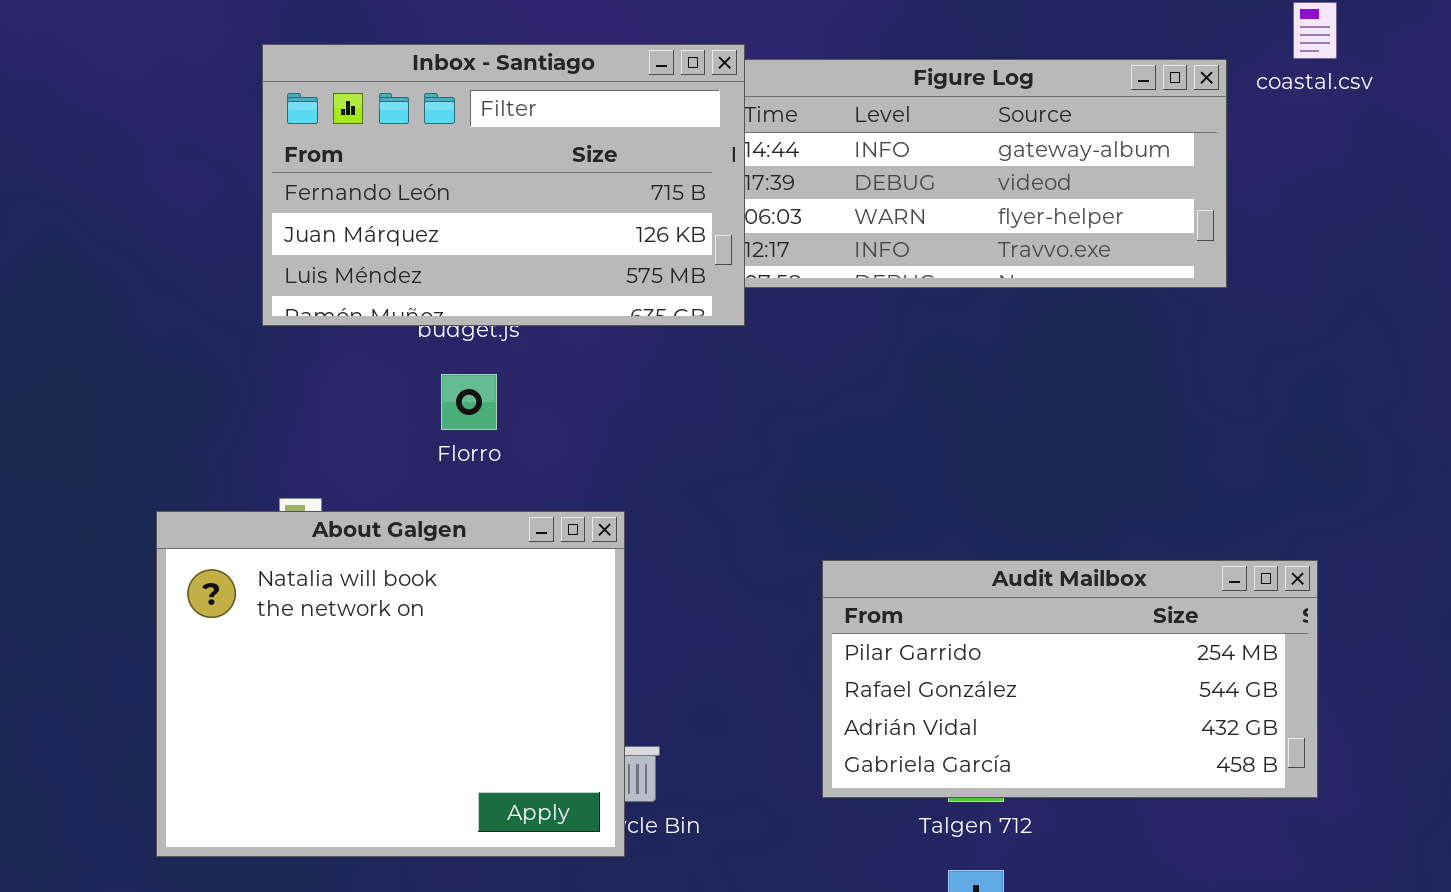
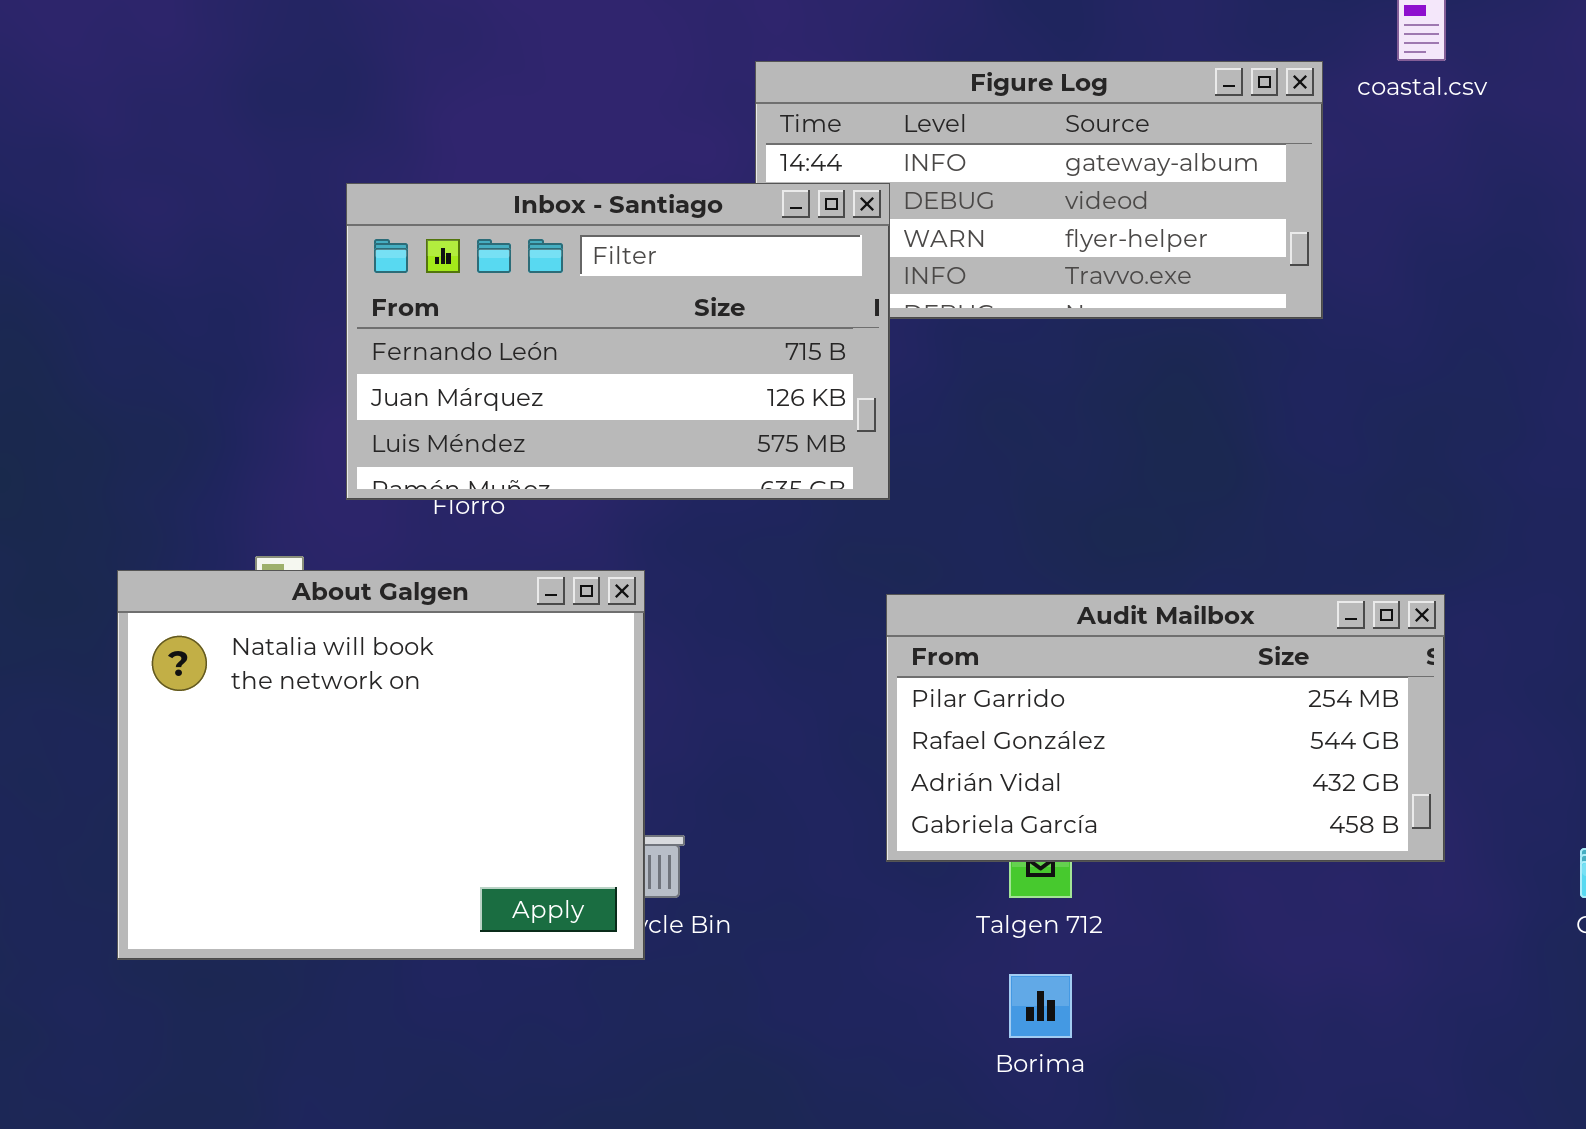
Inbox - Santiago: [262,44,745,326] -> [346,183,890,500], moved
Audit Mailbox: [822,560,1318,798] -> [886,594,1445,862], moved

